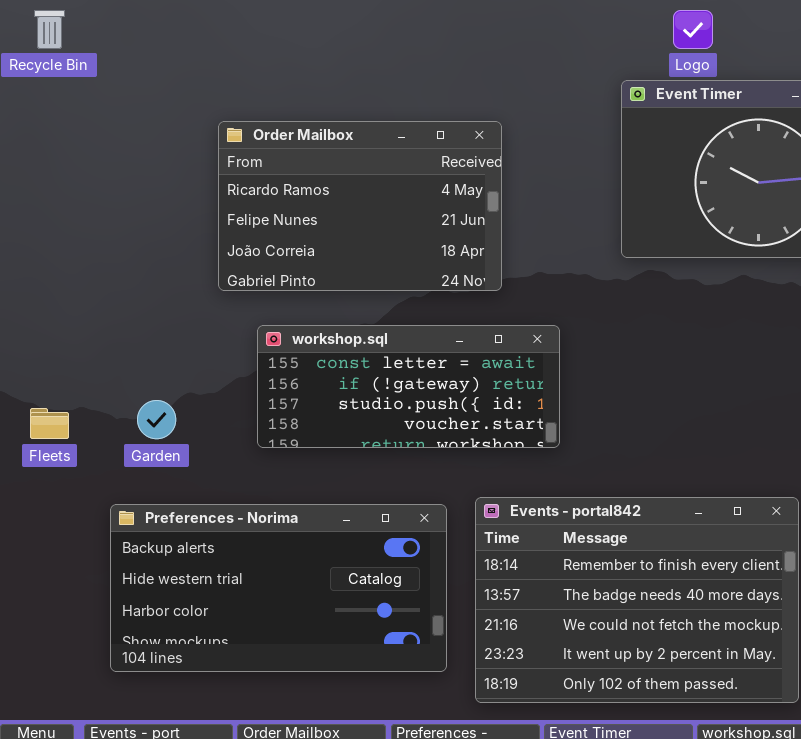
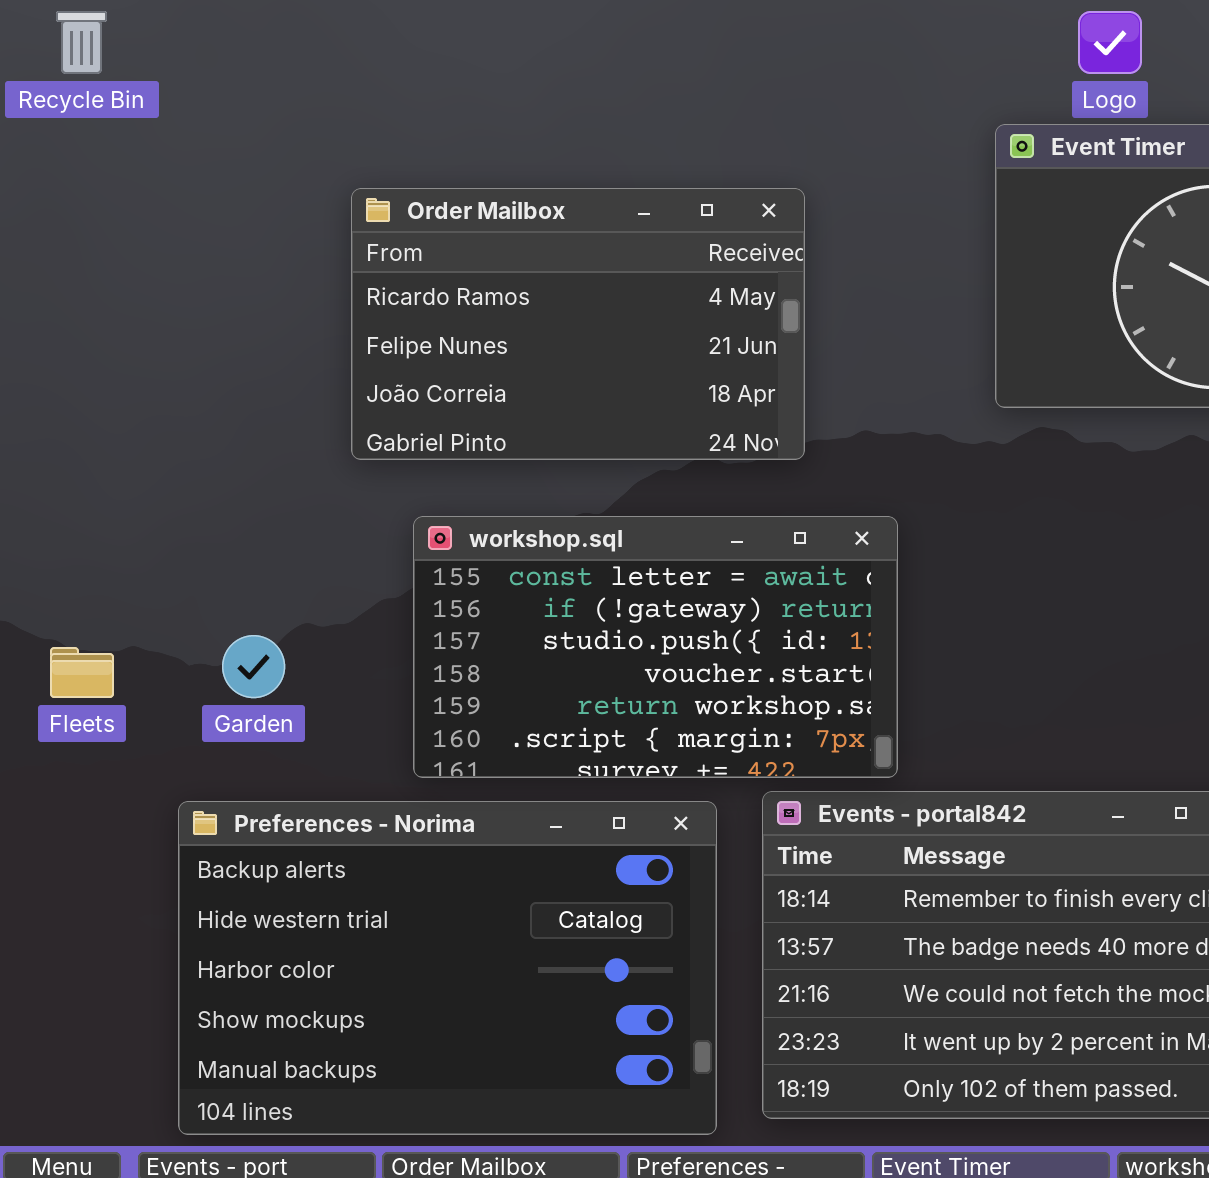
workshop.sql: [257,325,560,448] -> [413,516,898,778], resized
Preferences - Norima: [110,504,447,672] -> [178,801,717,1135], resized

